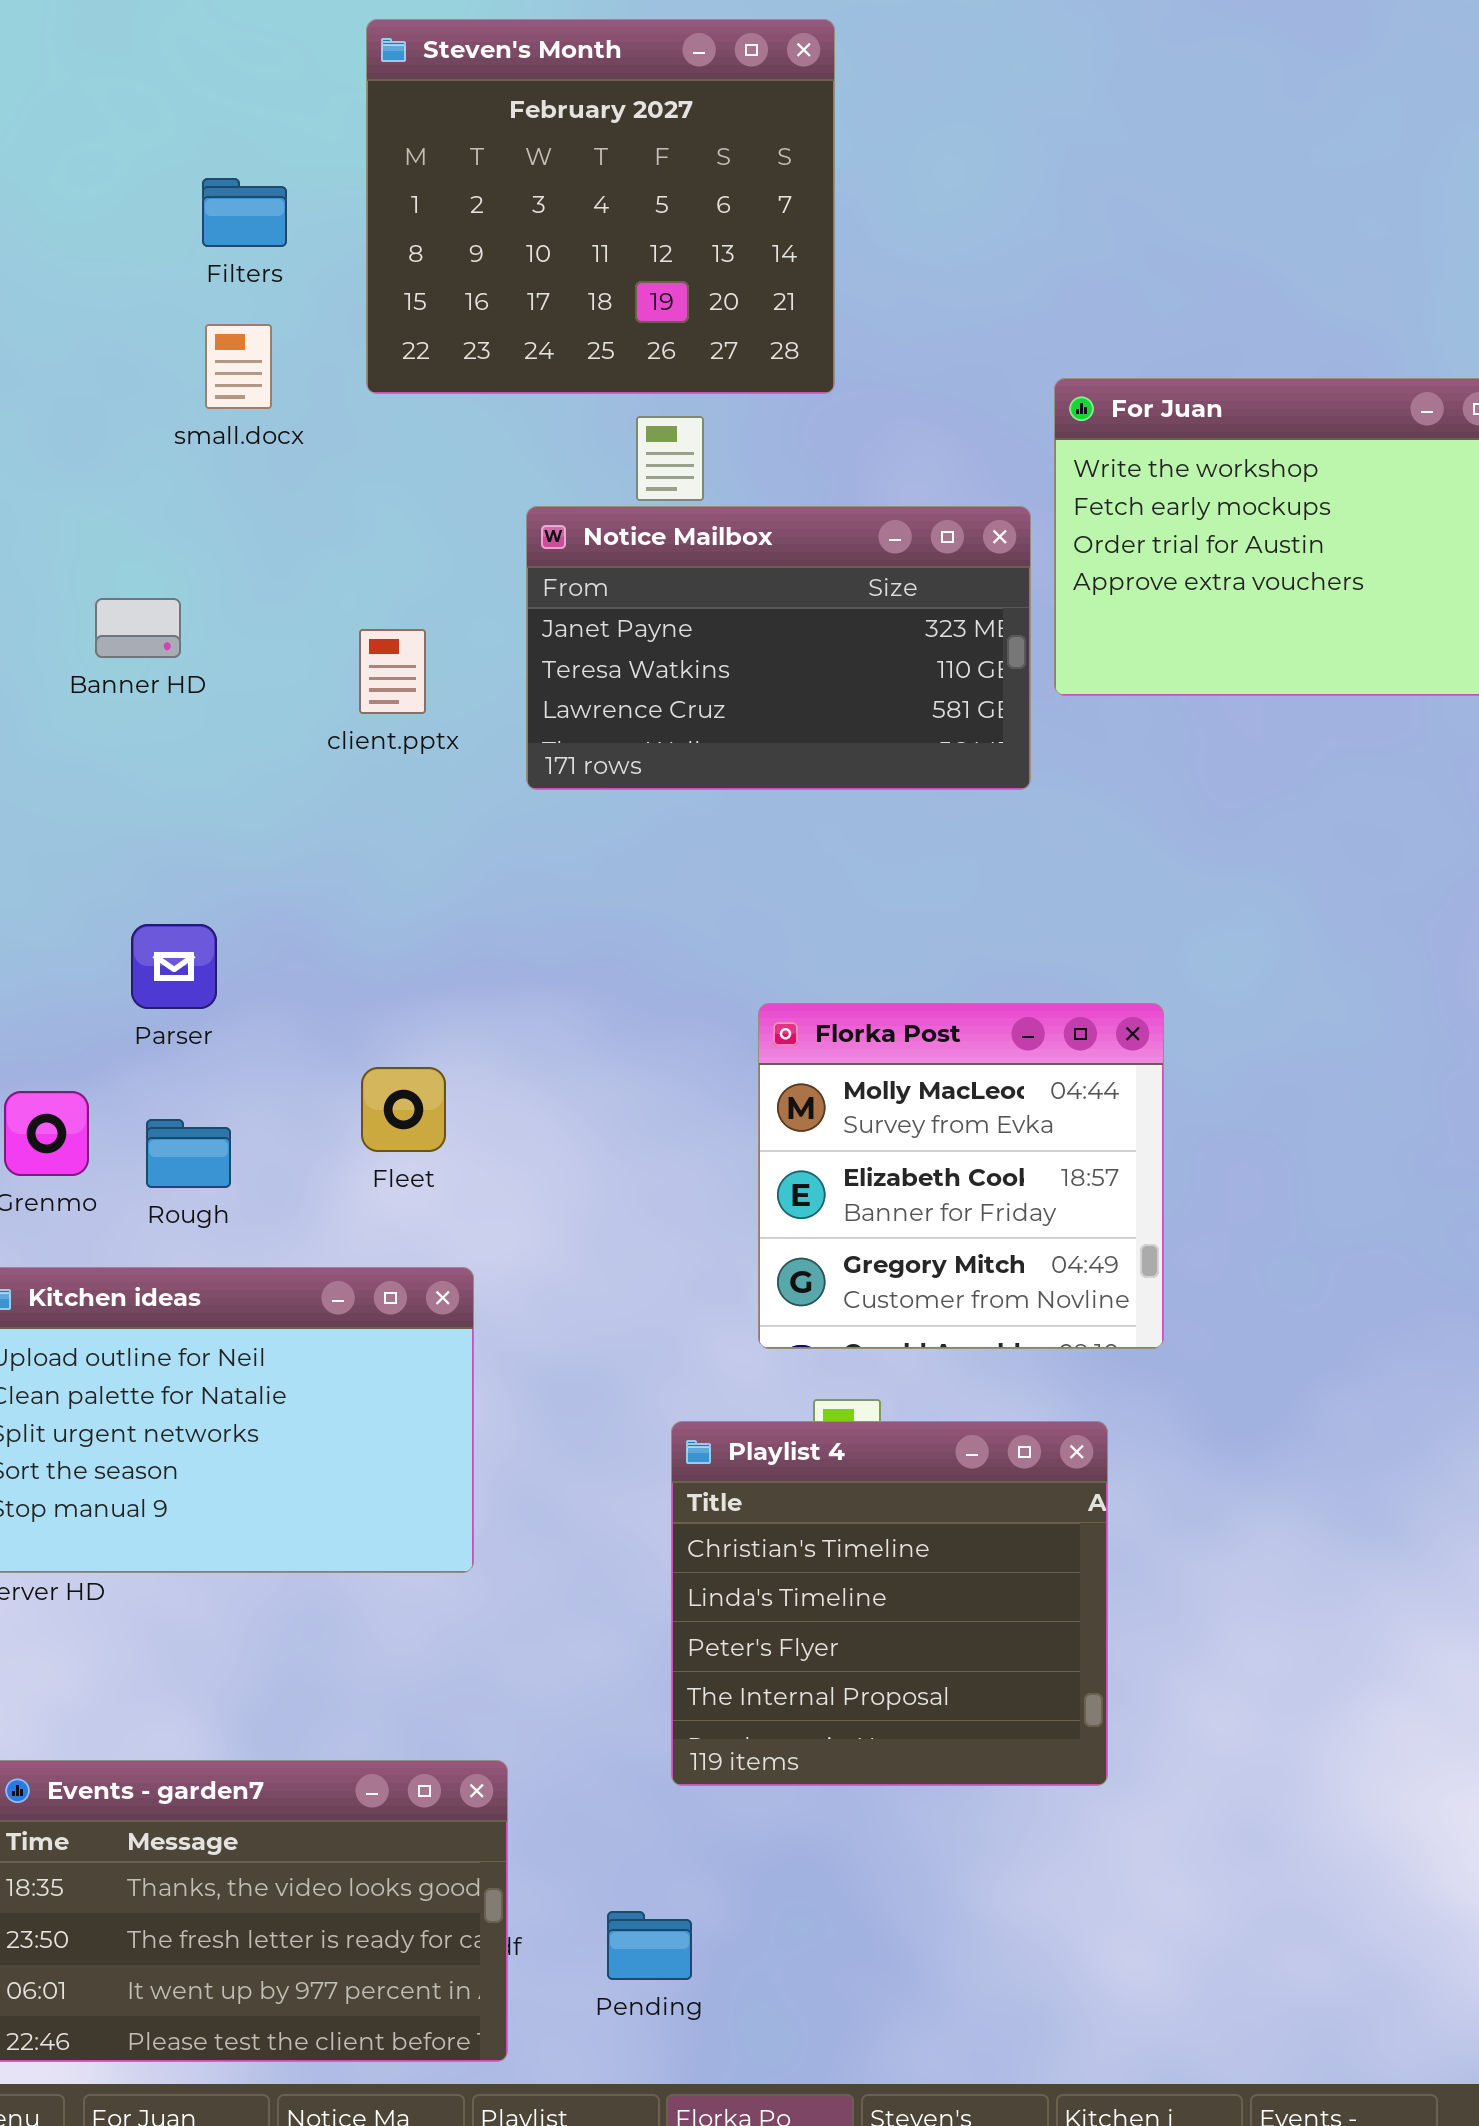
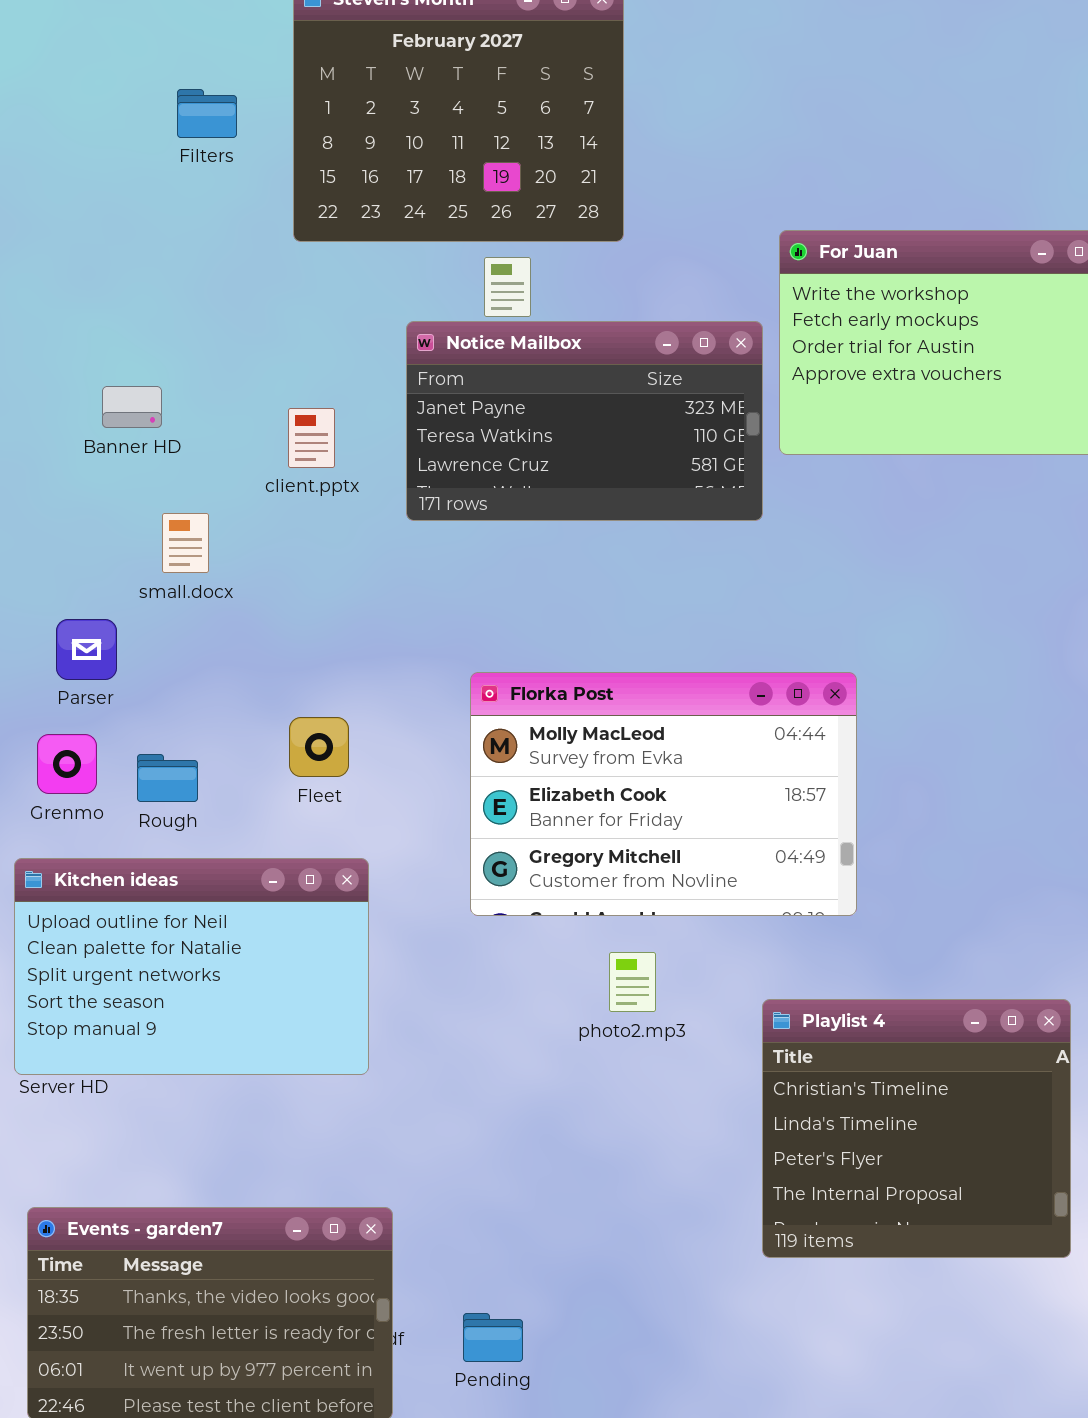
small.docx: [205,324,272,409] -> [162,513,209,573], moved
Parser: [131,924,217,1009] -> [56,619,117,680], moved
Florka Post: [758,1003,1164,1349] -> [470,672,857,916], resized
Playlist 4: [671,1421,1108,1786] -> [762,999,1071,1258], moved

